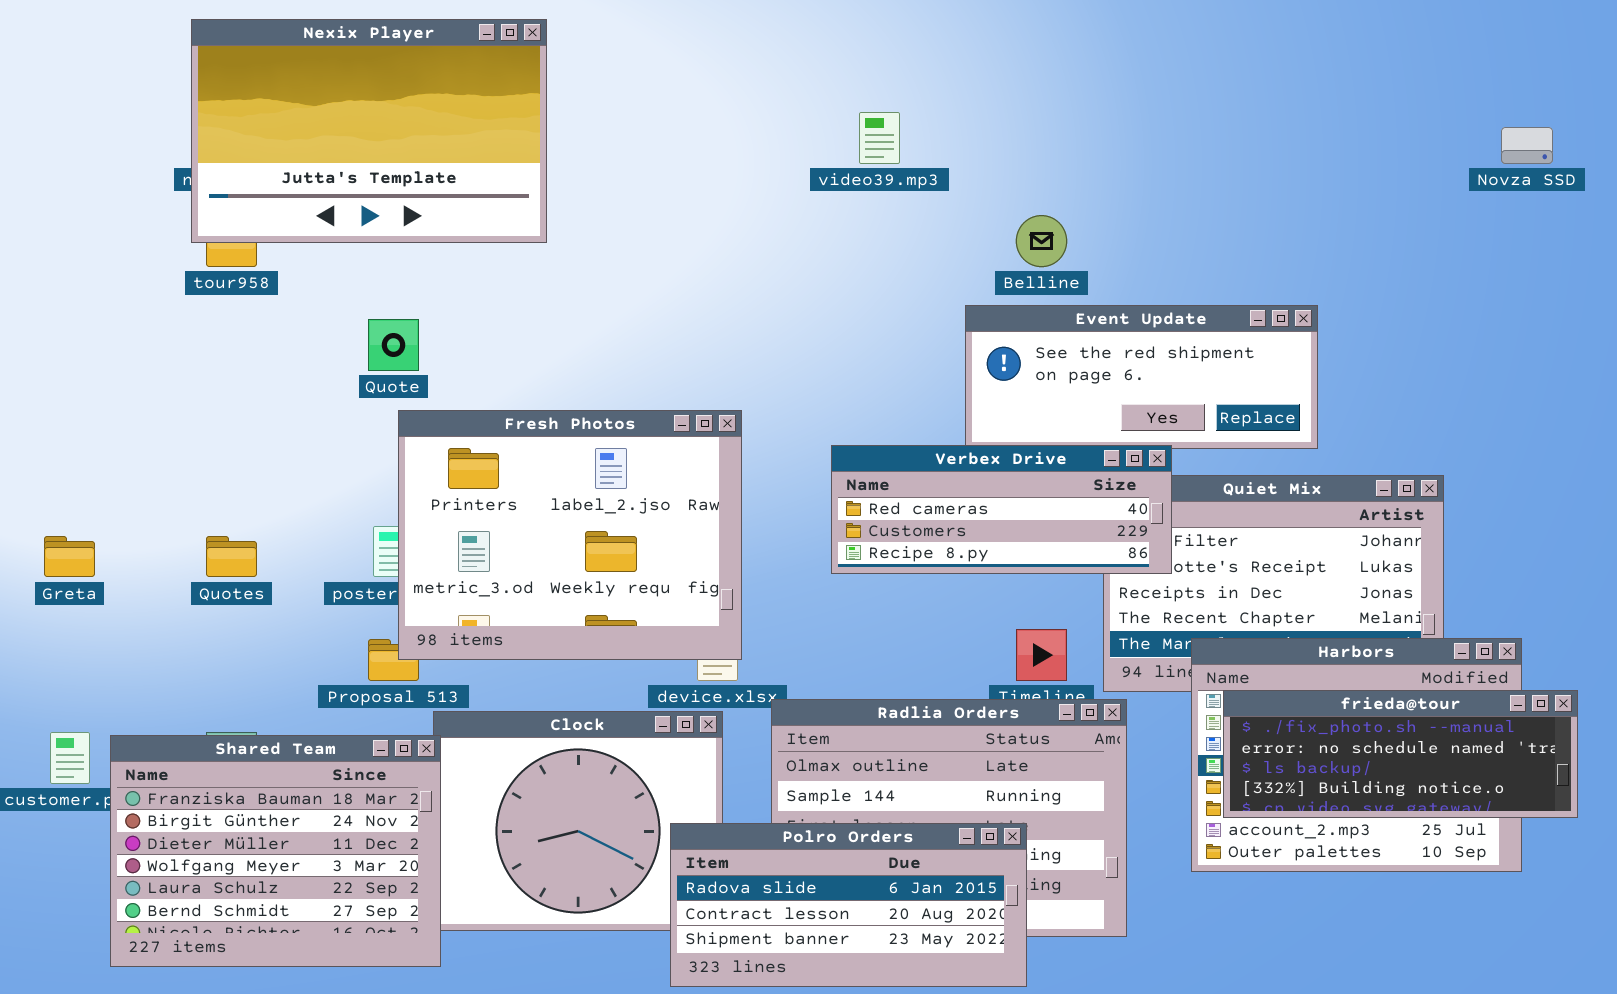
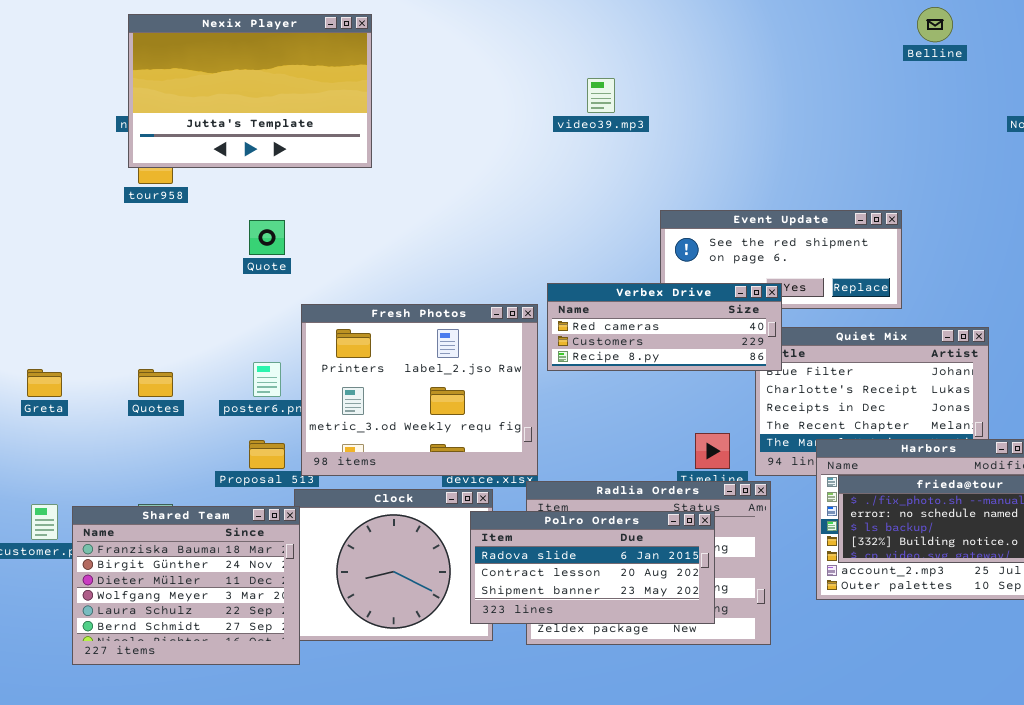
Belline: [1016,215,1067,267] -> [917,7,953,42], moved
Fresh Photos: [398,410,742,660] -> [301,304,538,476], moved
Verbex Drive: [831,445,1172,574] -> [547,283,782,371], moved
Polro Orders: [670,823,1027,987] -> [470,511,715,624], moved

